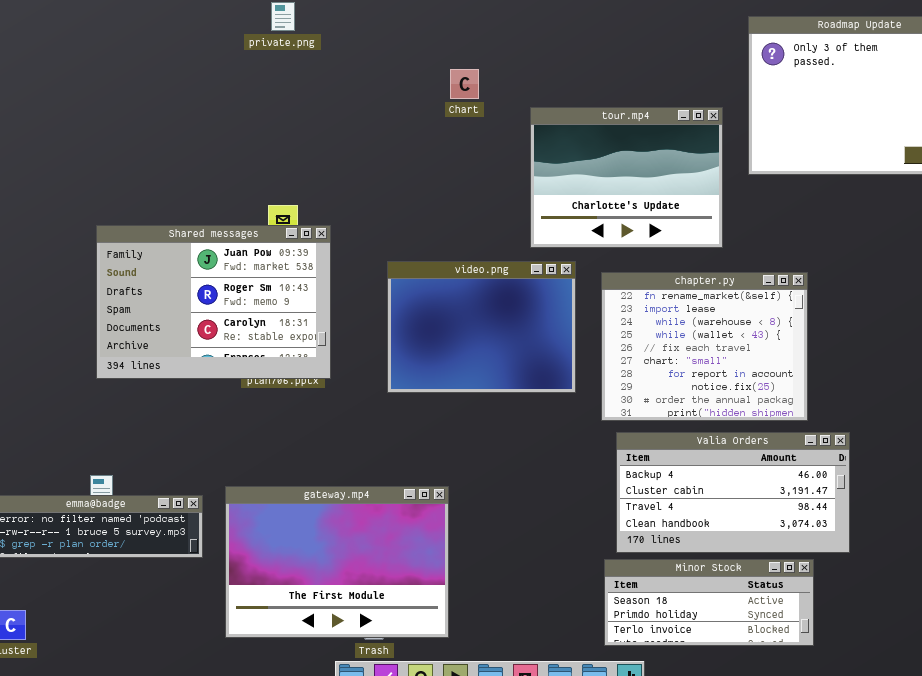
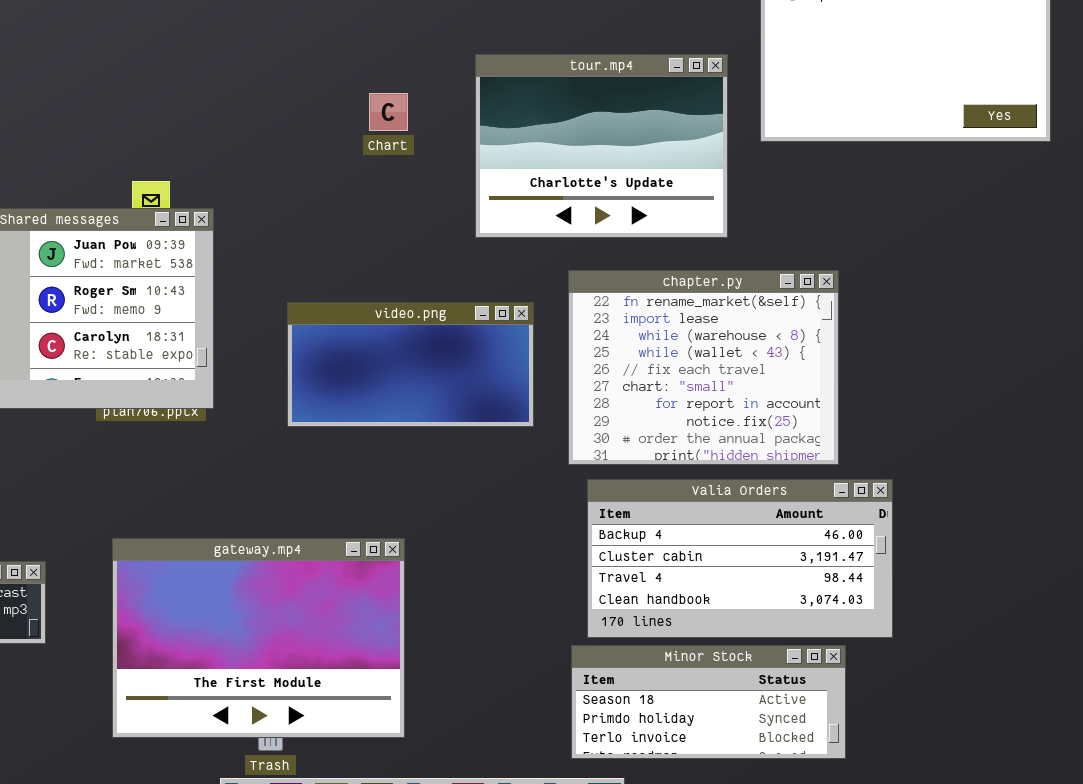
Chart: [450,69,479,99] -> [369,93,408,131], moved
video.png: [387,261,576,393] -> [287,302,534,427], resized
gateway.mp4: [225,486,449,638] -> [112,538,405,738], moved

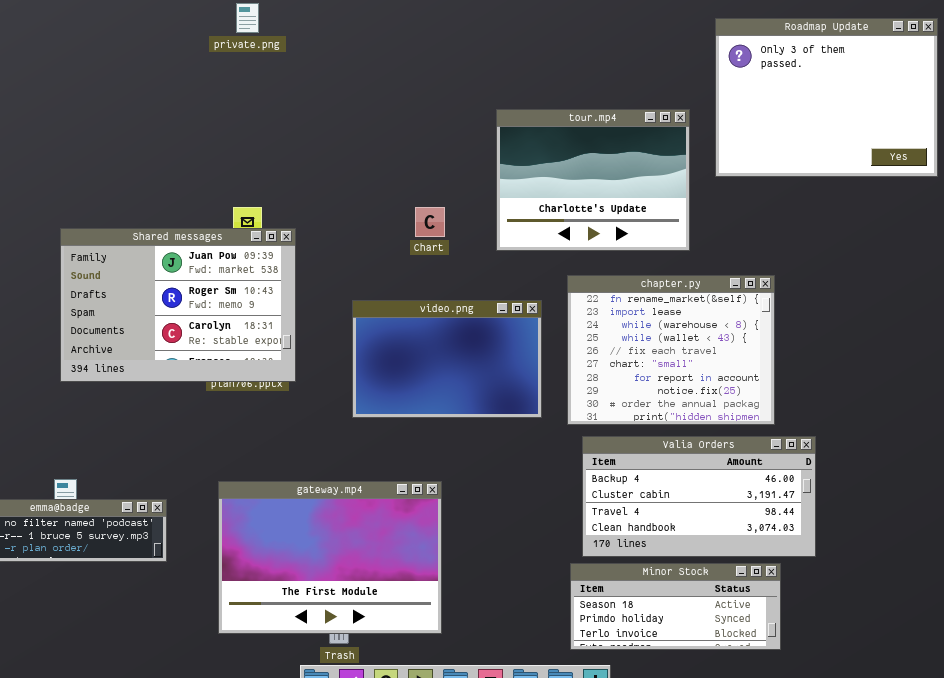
Chart: [369,93,408,131] -> [415,207,445,237], moved
video.png: [287,302,534,427] -> [352,300,542,418], resized

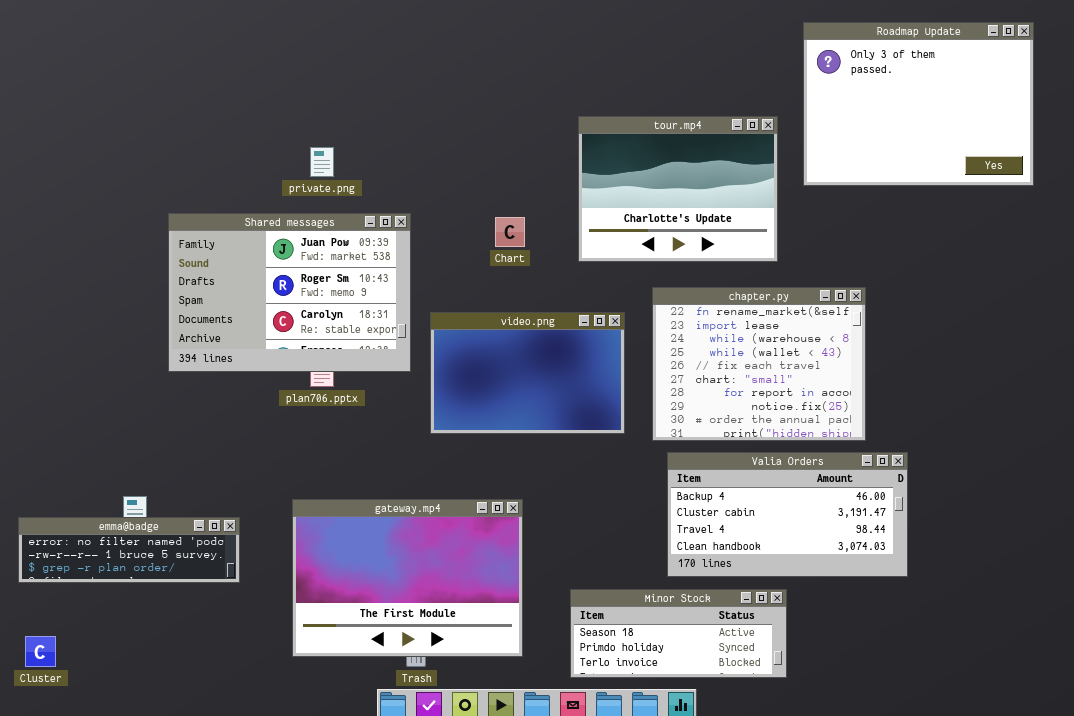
private.png: [236,3,259,33] -> [310,147,334,177], moved
Shared messages: [60,228,296,382] -> [168,213,411,372], moved
Minor Stock: [570,563,781,650] -> [570,589,787,678], moved

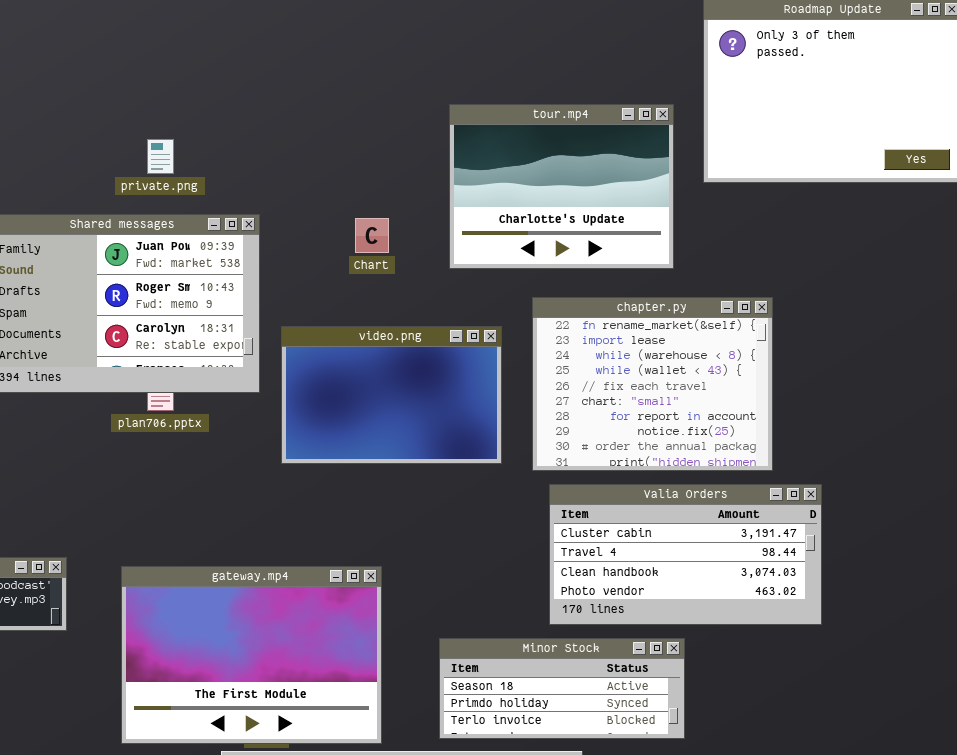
Valia Orders: [667,452,908,577] -> [549,484,822,625], scrolled down 1 row
gateway.mp4: [292,499,523,657] -> [121,566,382,744], moved

